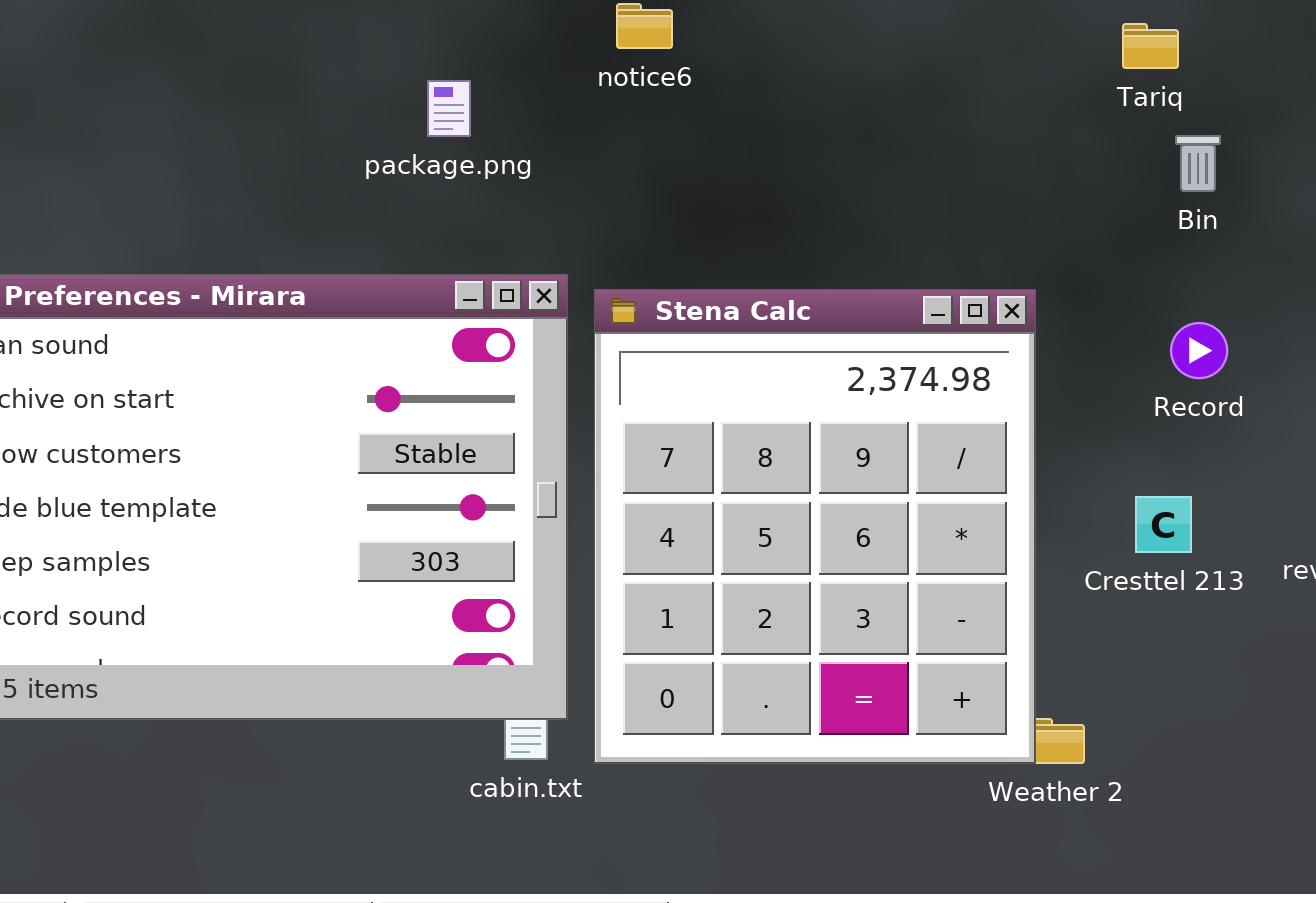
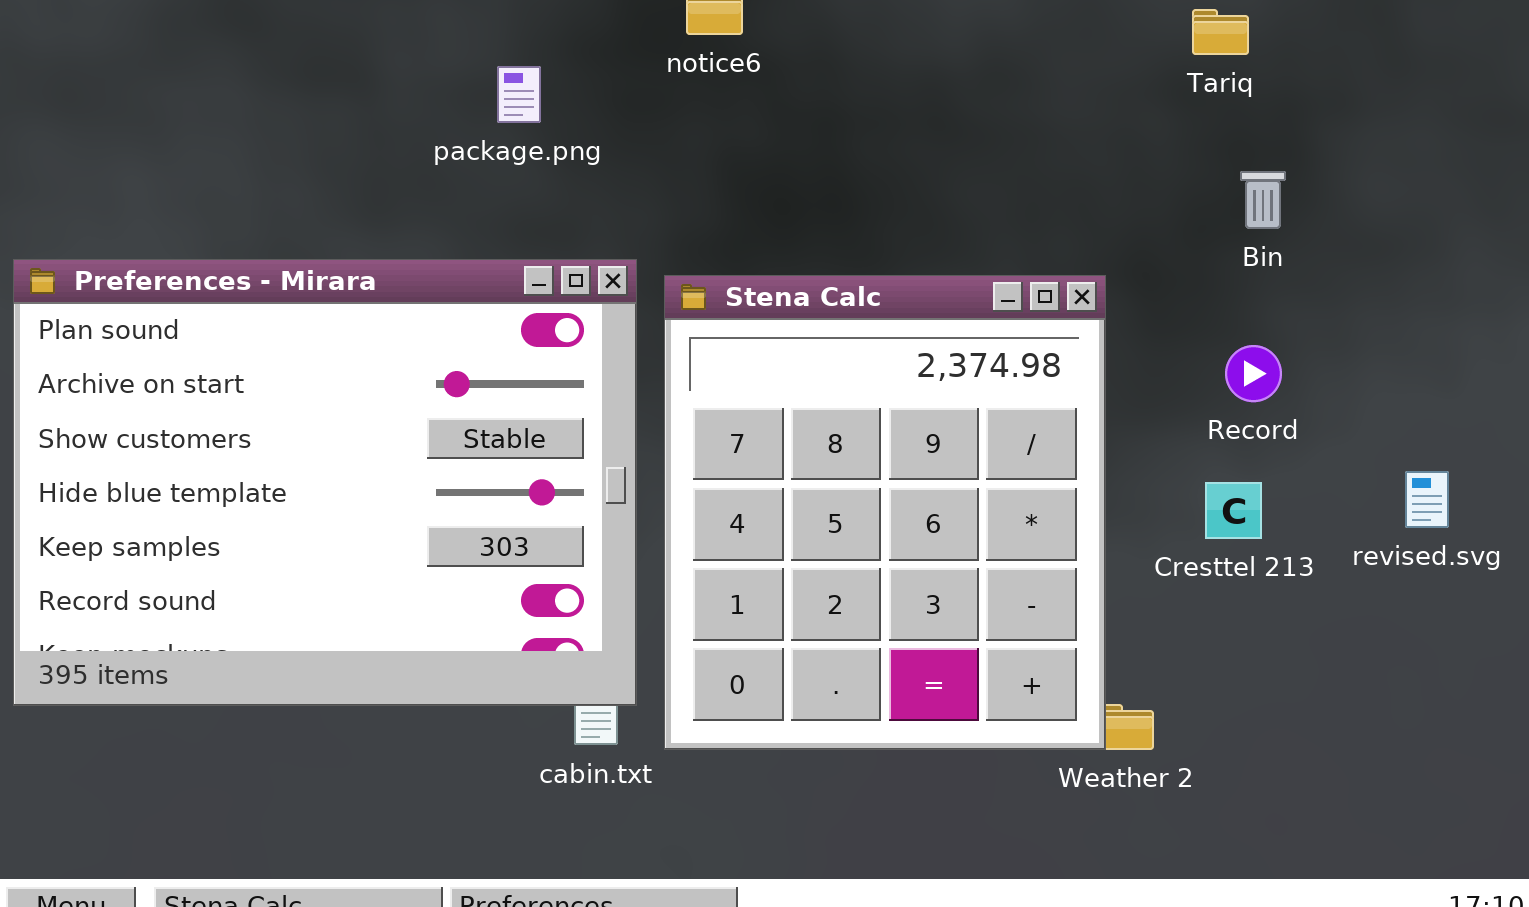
Bin: [1175,135,1221,192] -> [1240,171,1286,229], moved
Record: [1170,322,1228,379] -> [1225,345,1282,402], moved

